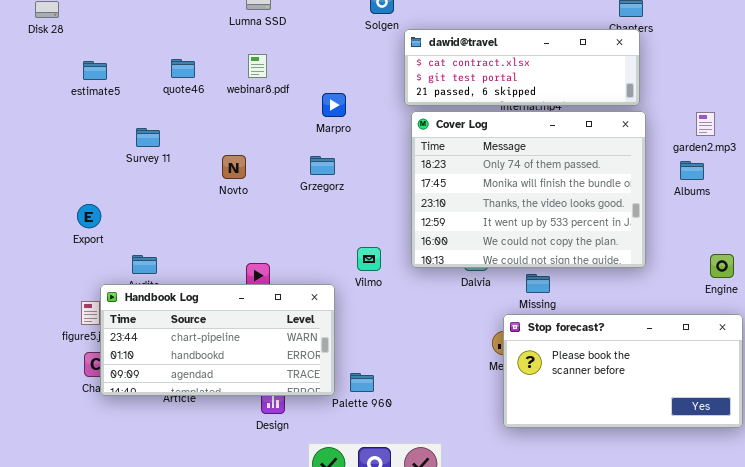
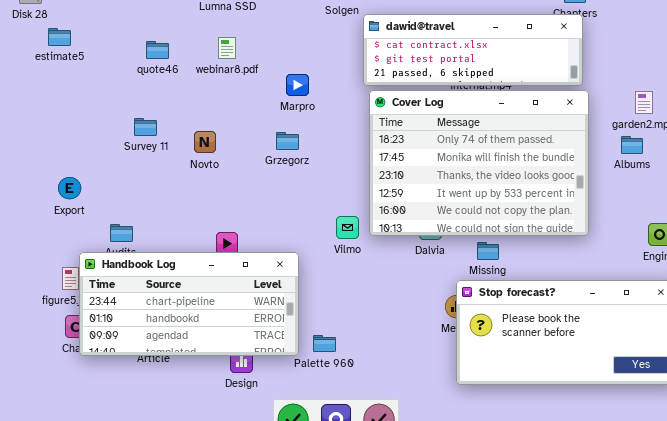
estimate5: [83,61,107,80] -> [48,28,71,46], moved
Survey 11: [136,128,160,147] -> [134,118,157,136], moved
Vilmo: [357,247,381,271] -> [336,216,359,239], moved

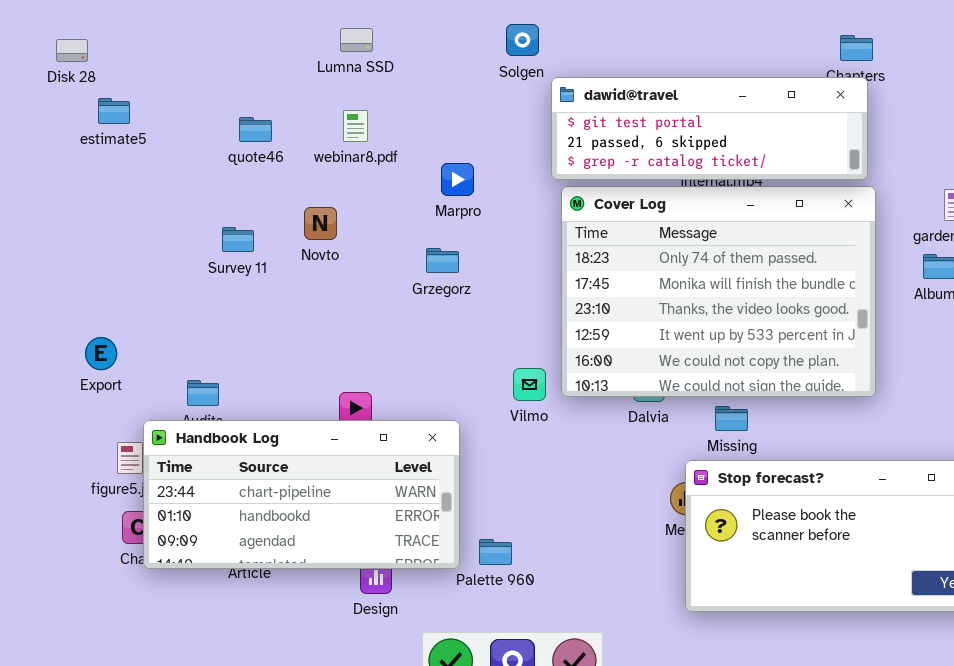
dawid@travel: [363,14,583,86] -> [551,77,868,180], scrolled down 1 row
Novto: [194,131,216,153] -> [304,207,337,240], moved
Export: [58,177,81,199] -> [85,337,117,370], moved

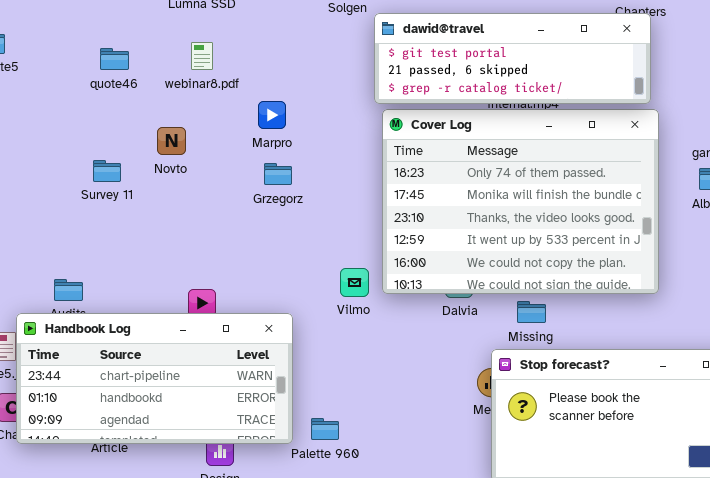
Marpro: [441,163,474,196] -> [258,101,286,129], moved
Survey 11: [222,227,254,252] -> [93,160,121,182], moved

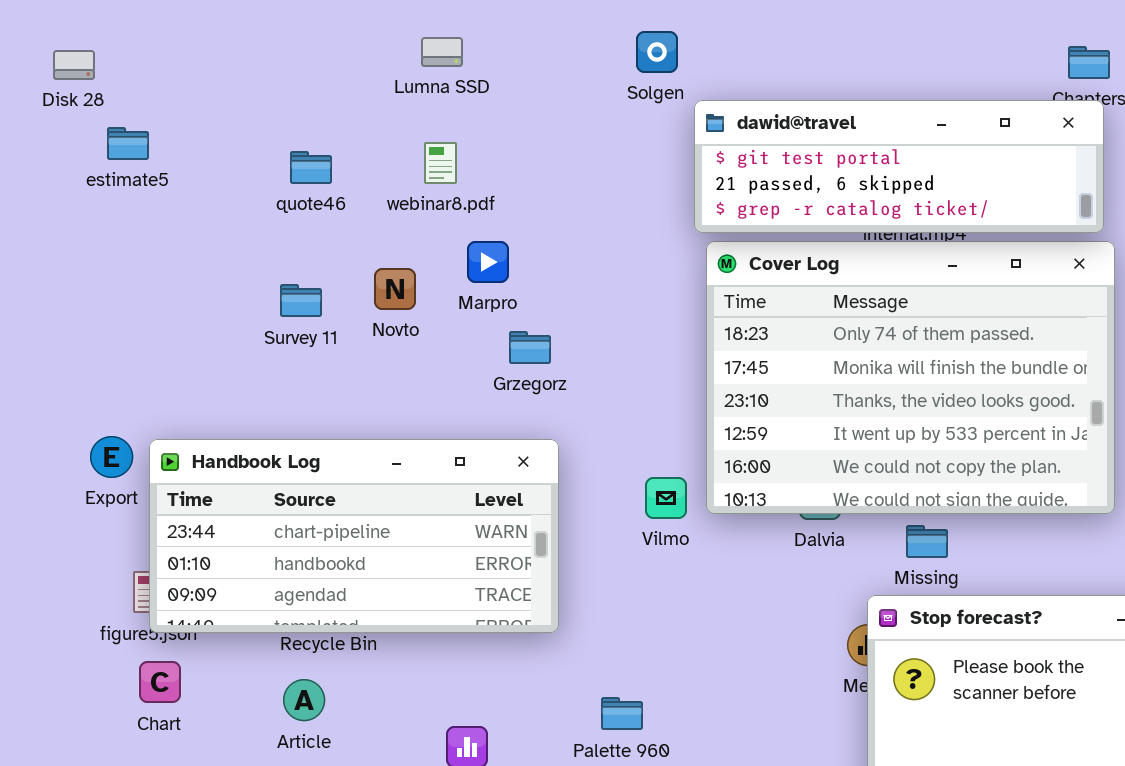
Marpro: [258,101,286,129] -> [467,241,509,283], moved
Survey 11: [93,160,121,182] -> [280,284,322,317], moved
Grzegorz: [264,163,292,185] -> [509,331,551,364], moved
Handbook Log: [16,313,293,444] -> [149,439,559,633], moved

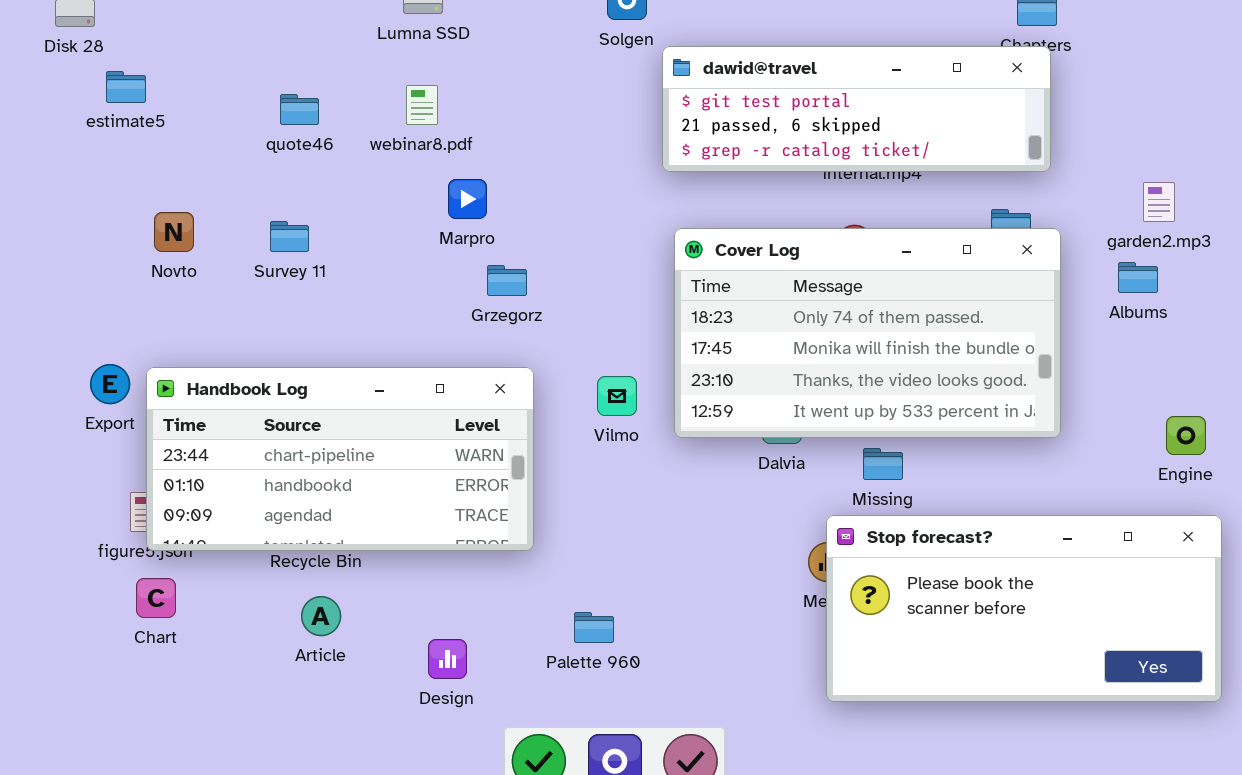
Cover Log: [706,241,1115,514] -> [674,228,1061,438], resized
Novto: [374,268,416,310] -> [154,212,194,252], moved
Vilmo: [645,477,687,519] -> [597,376,637,416], moved
Article: [283,679,325,721] -> [301,596,341,636], moved

